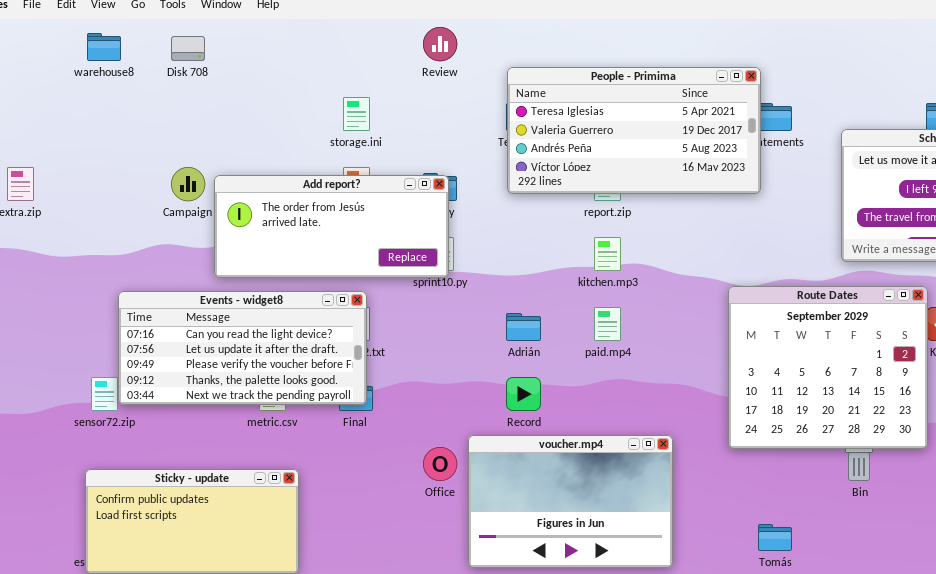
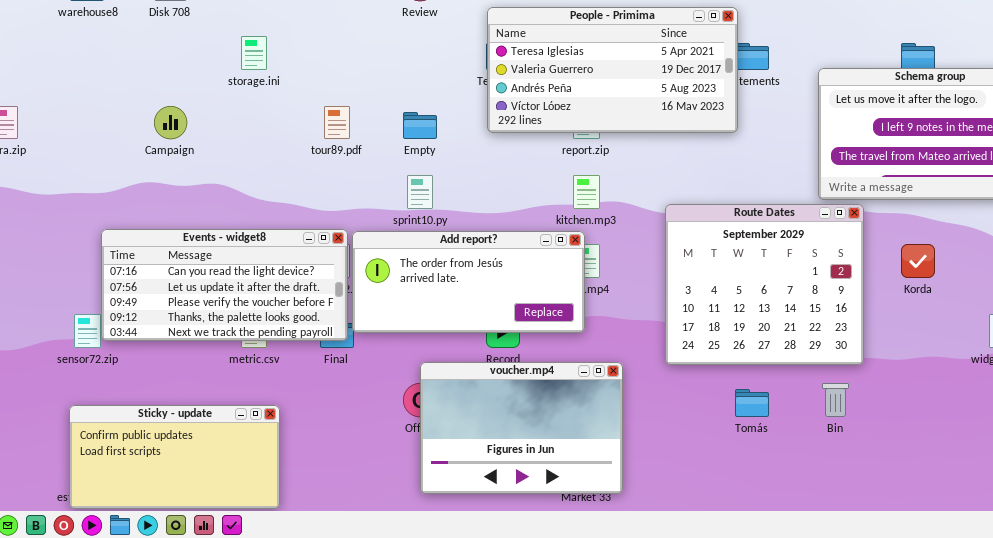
storage.ini: [343,97,370,131] -> [241,36,267,70], moved
Add report?: [214,175,449,278] -> [352,231,585,333], moved
Route Dates: [728,286,928,449] -> [665,204,864,365], moved
voucher.mp4: [468,435,673,568] -> [420,362,623,494], moved
Tomás: [758,524,792,551] -> [735,389,769,417], moved

